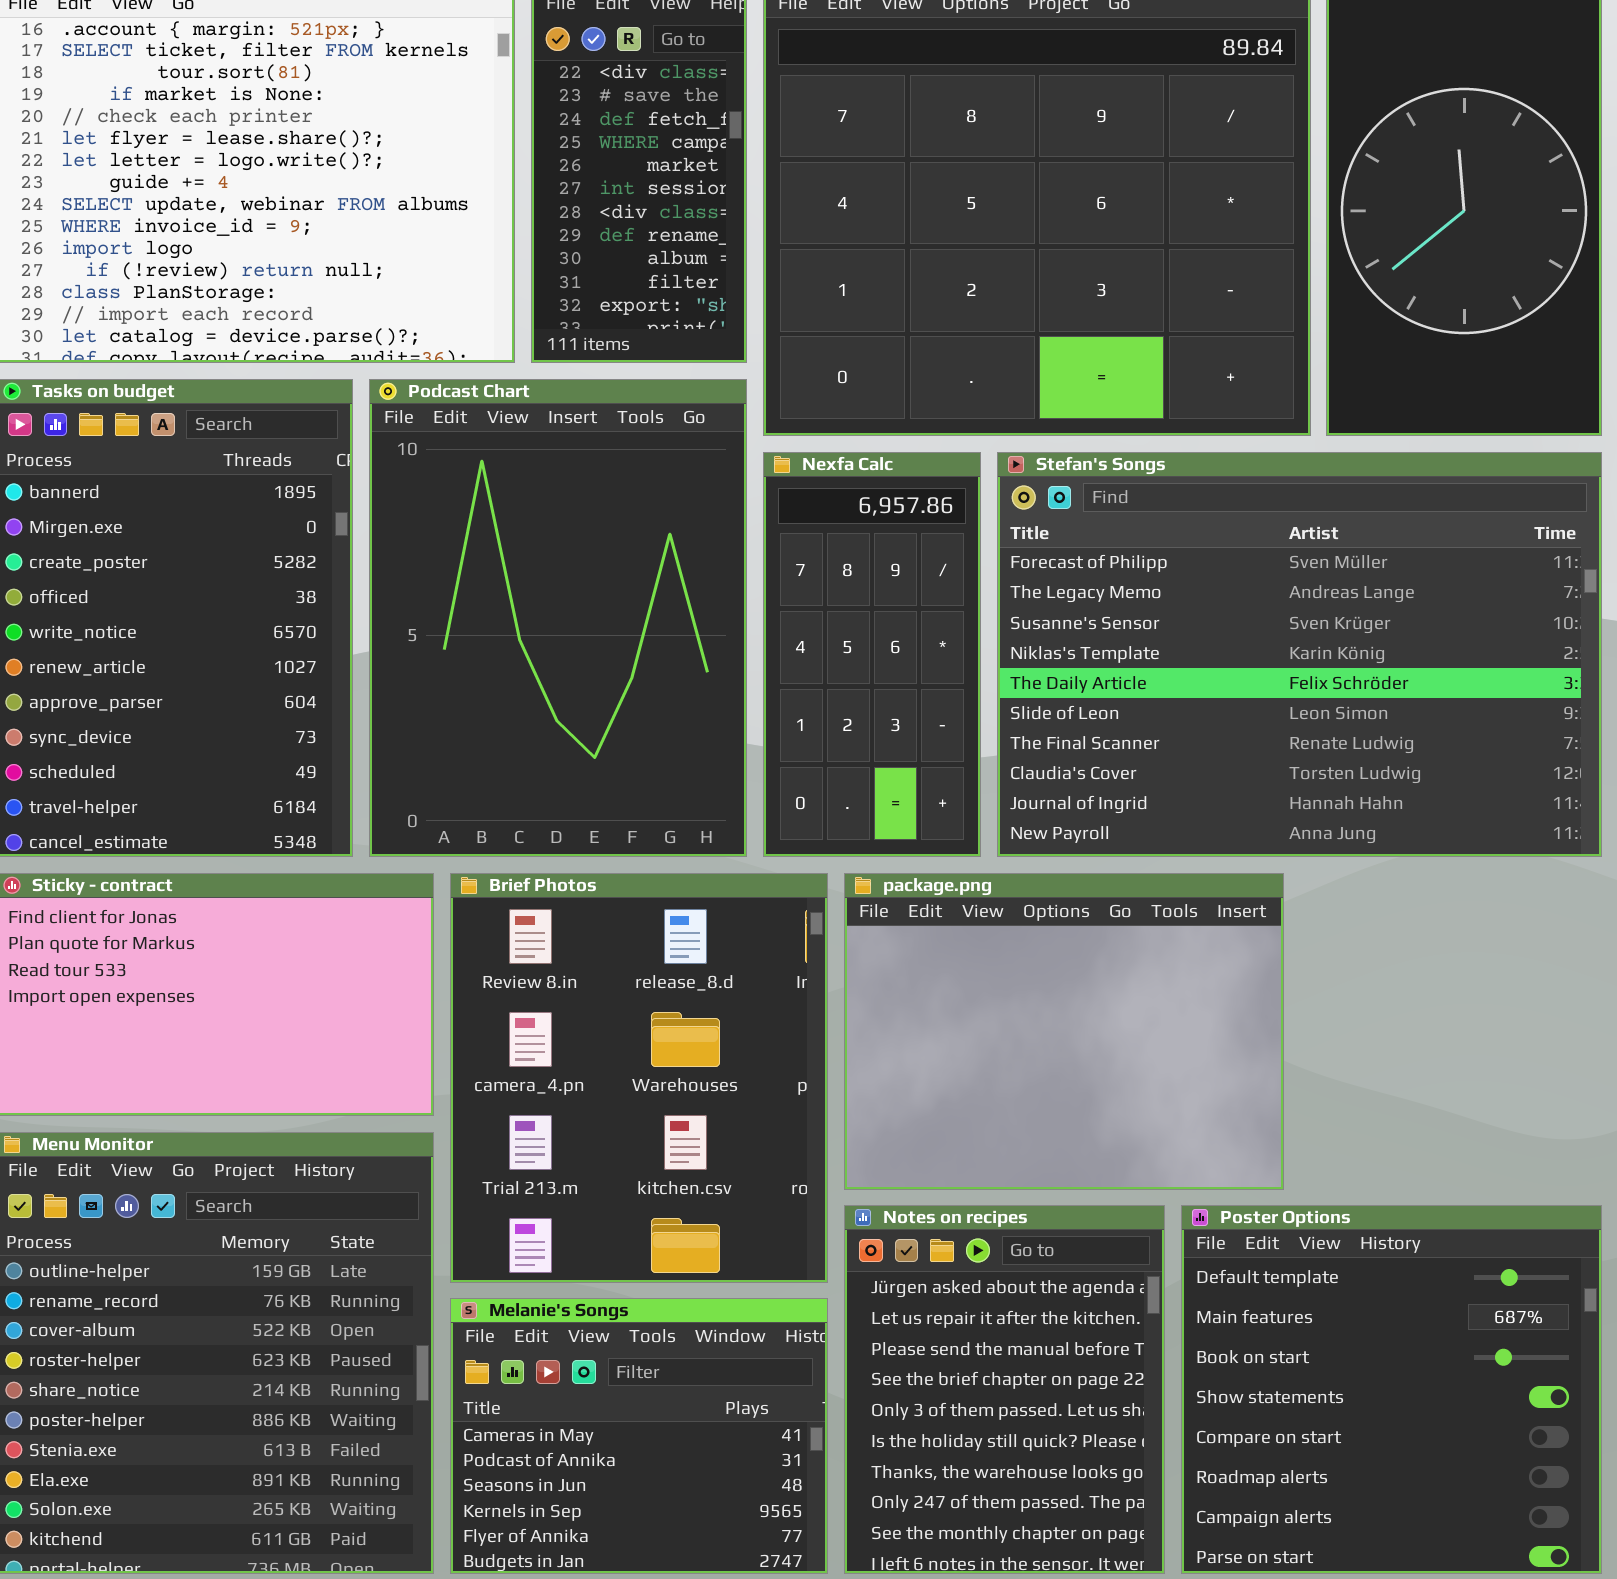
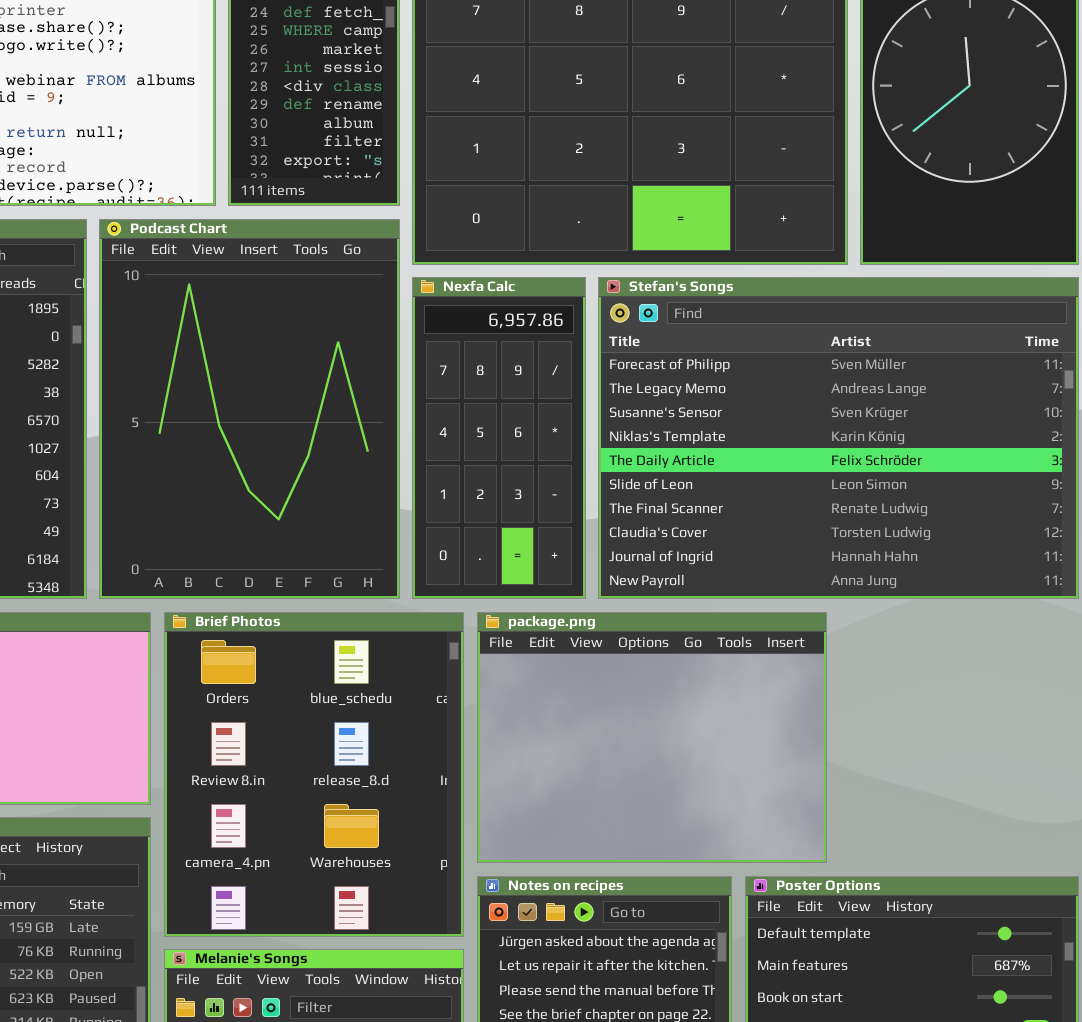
Brief Photos: [450,873,828,1283] -> [164,612,464,937], scrolled up 1 row

